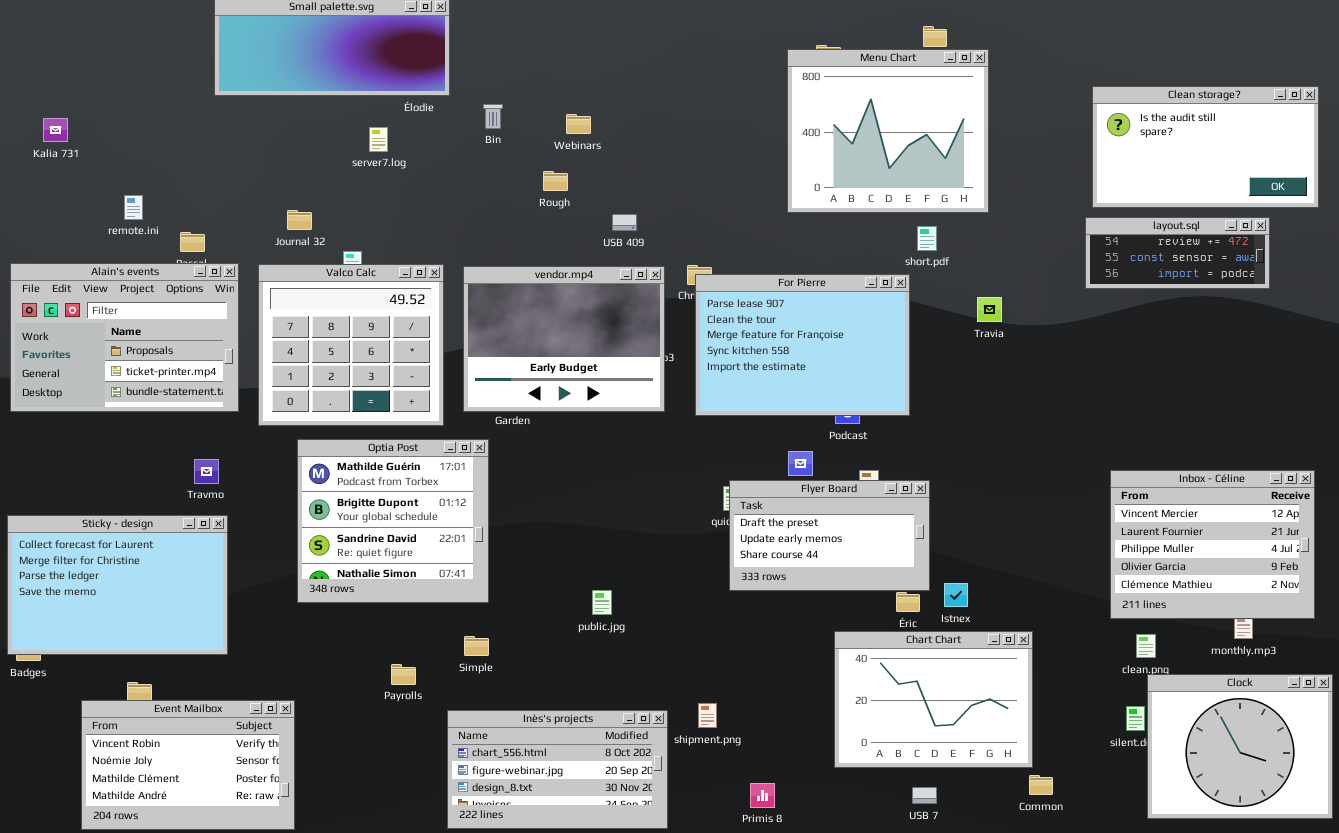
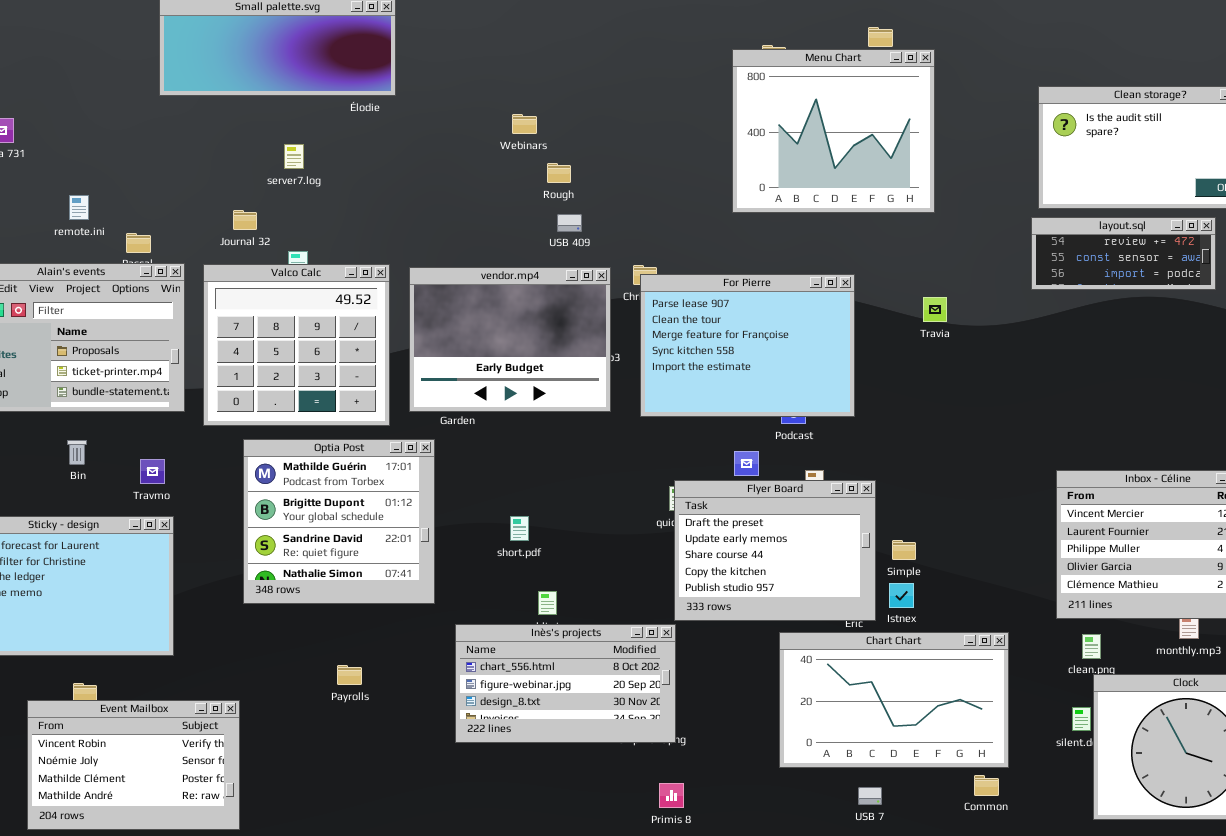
Bin: [483,104,503,129] -> [67,440,87,465], moved
server7.log: [369,127,388,152] -> [284,144,304,169], moved
Rough: [543,171,568,191] -> [547,163,571,183], moved
short.pdf: [917,226,937,251] -> [510,516,529,541], moved
Flyer Board: [729,480,930,591] -> [674,480,876,621], resized
Chart Chart: [834,631,1033,768] -> [779,632,1009,768], resized
Simple: [464,636,489,656] -> [892,540,916,560], moved
Inès's projects: [447,710,668,829] -> [455,624,676,743], moved
Primis 8: [750,783,775,808] -> [659,783,684,808], moved

